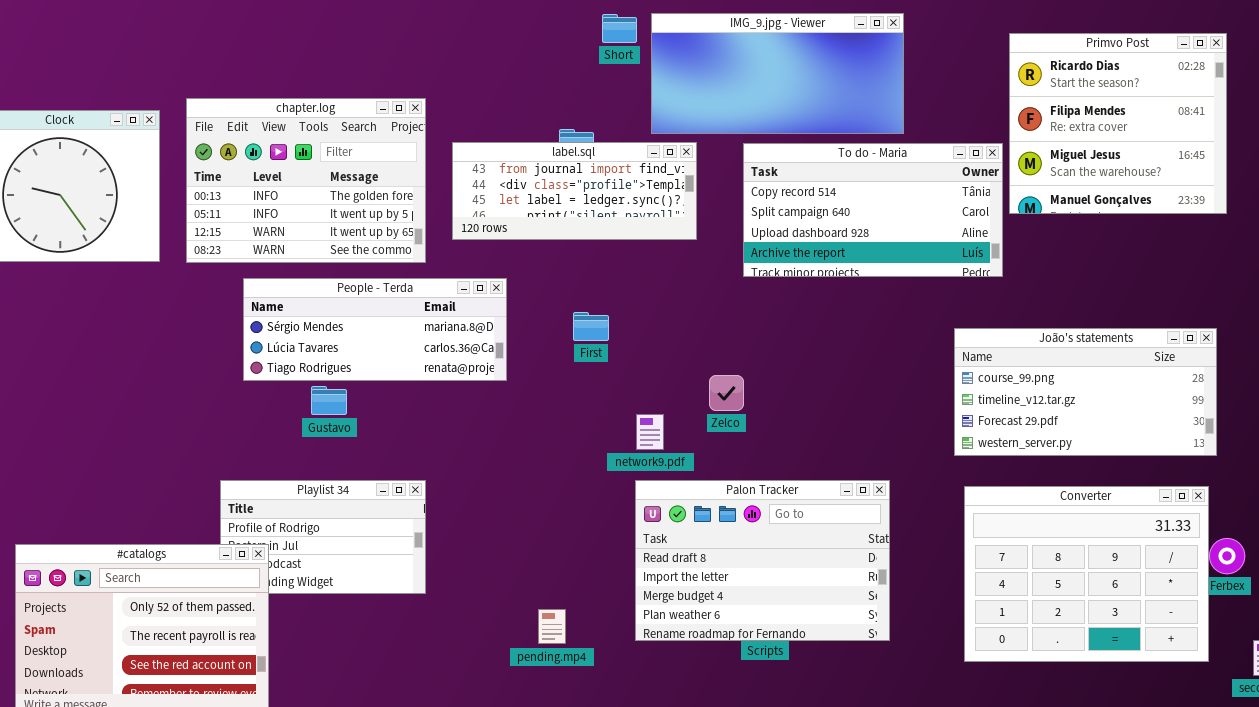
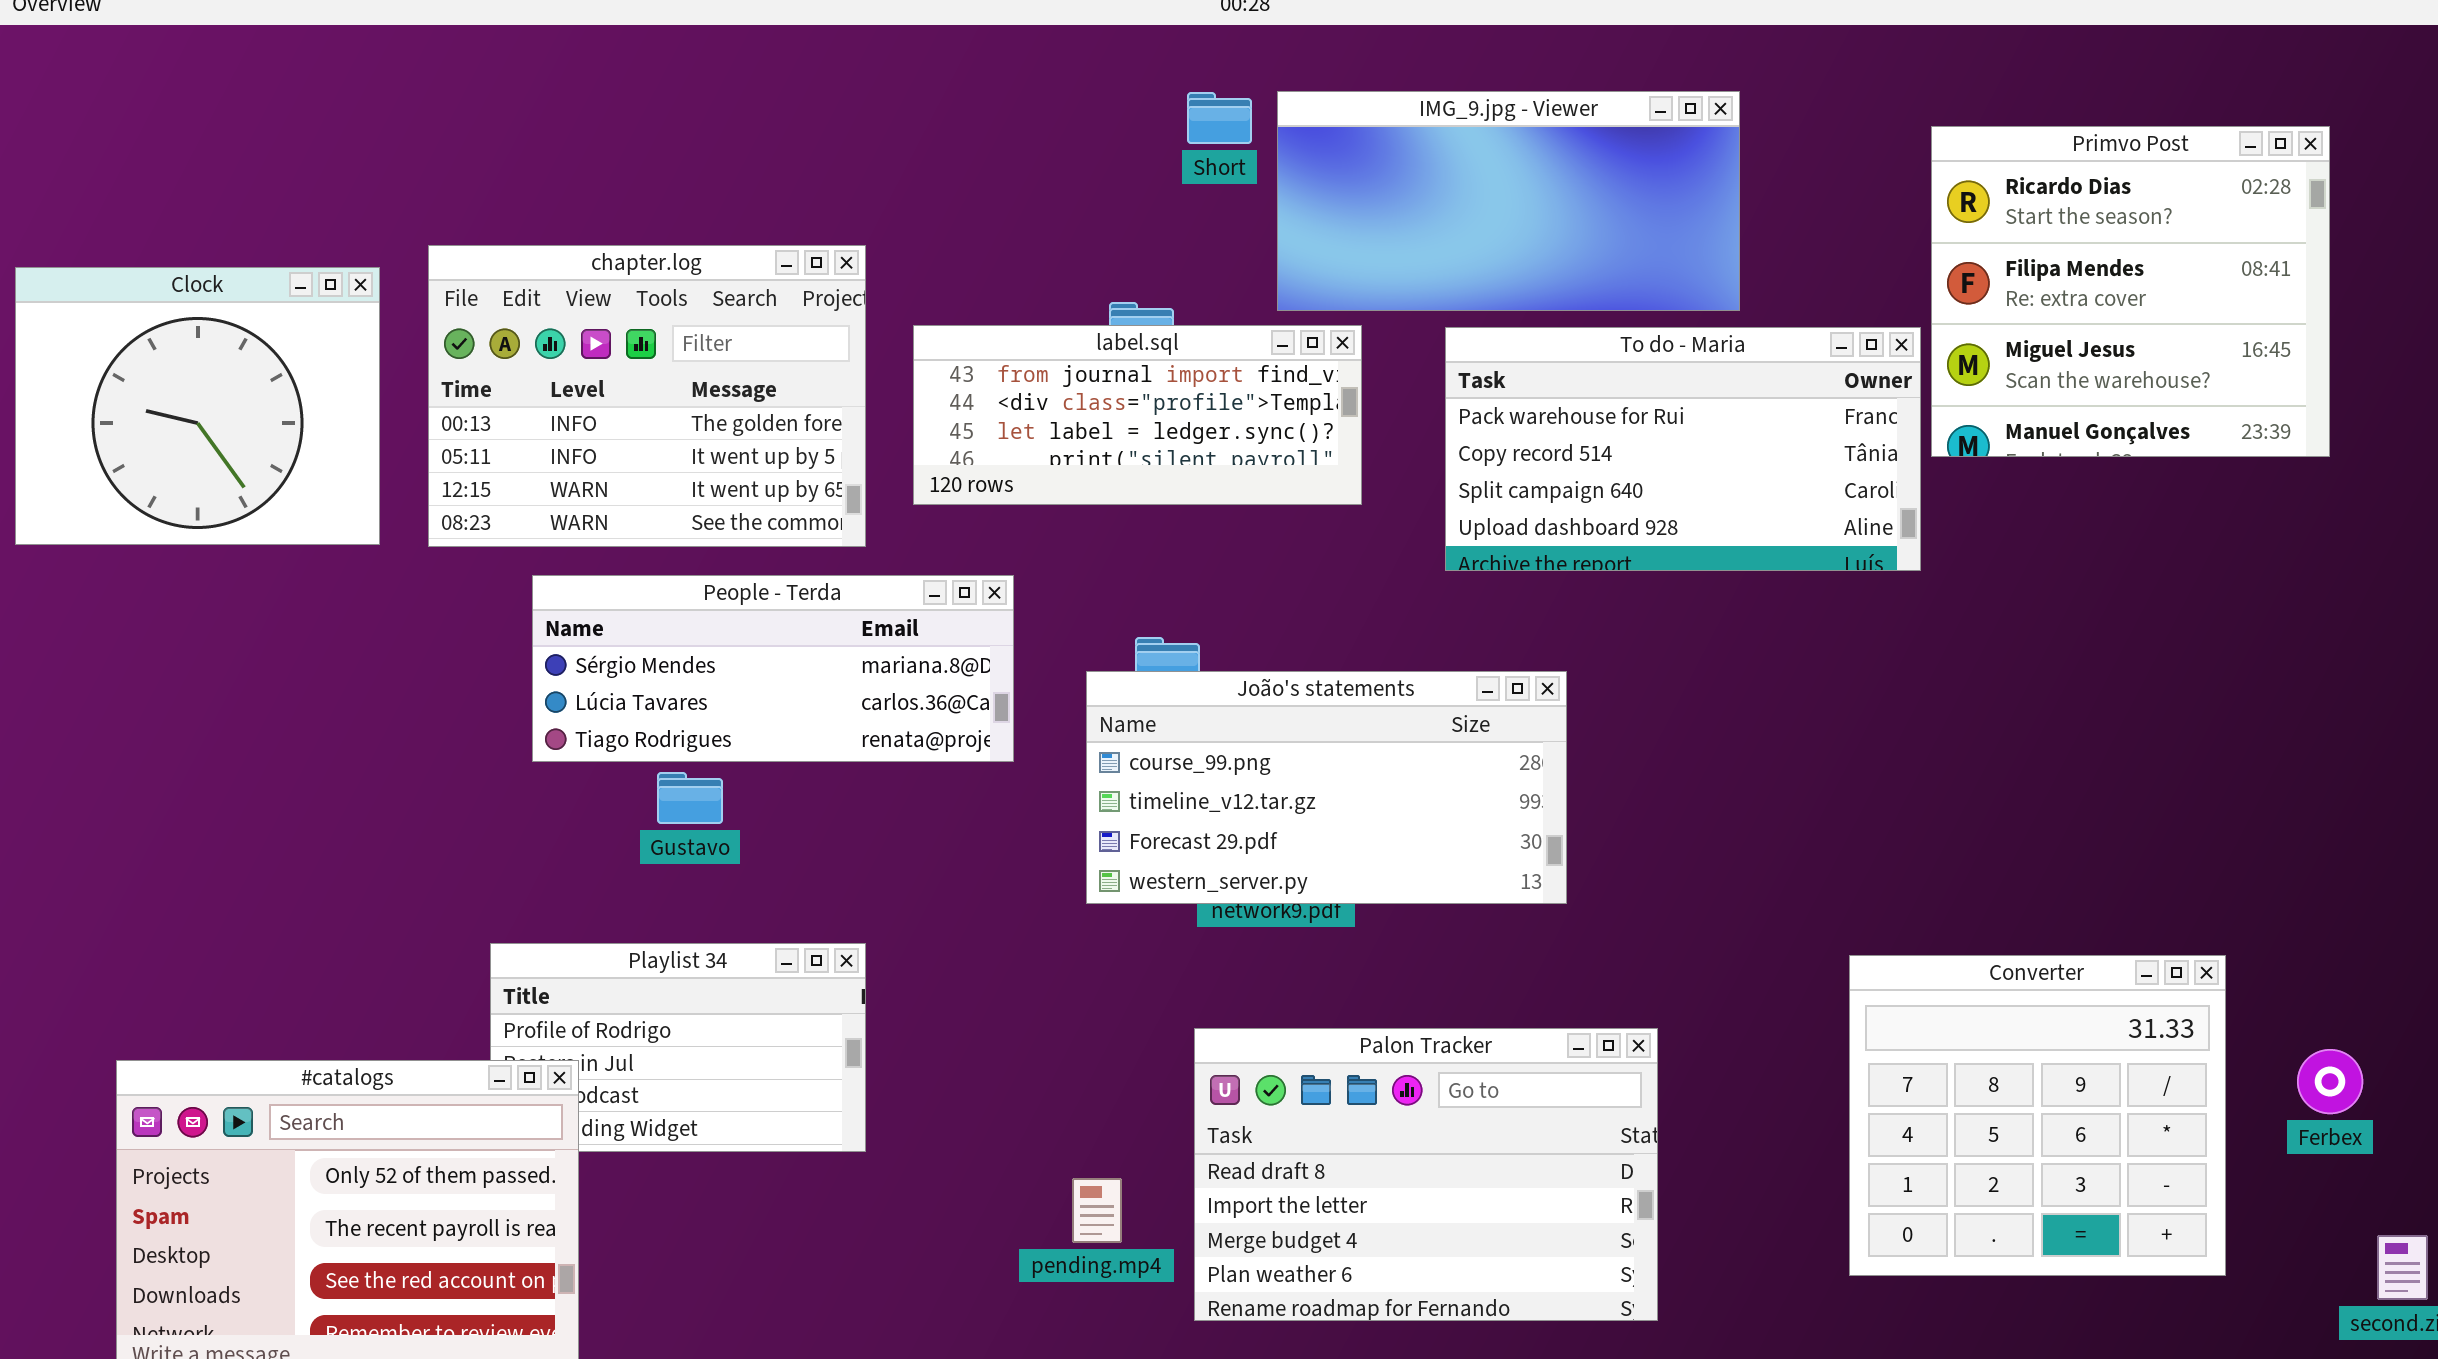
To do - Maria: [743,143,1003,277] -> [1445,327,1921,571], scrolled up 1 row
João's statements: [954,328,1217,456] -> [1086,671,1567,904], moved
Palon Tracker: [635,480,890,641] -> [1194,1028,1658,1321], moved
Converter: [964,486,1209,662] -> [1849,955,2226,1276], resized

